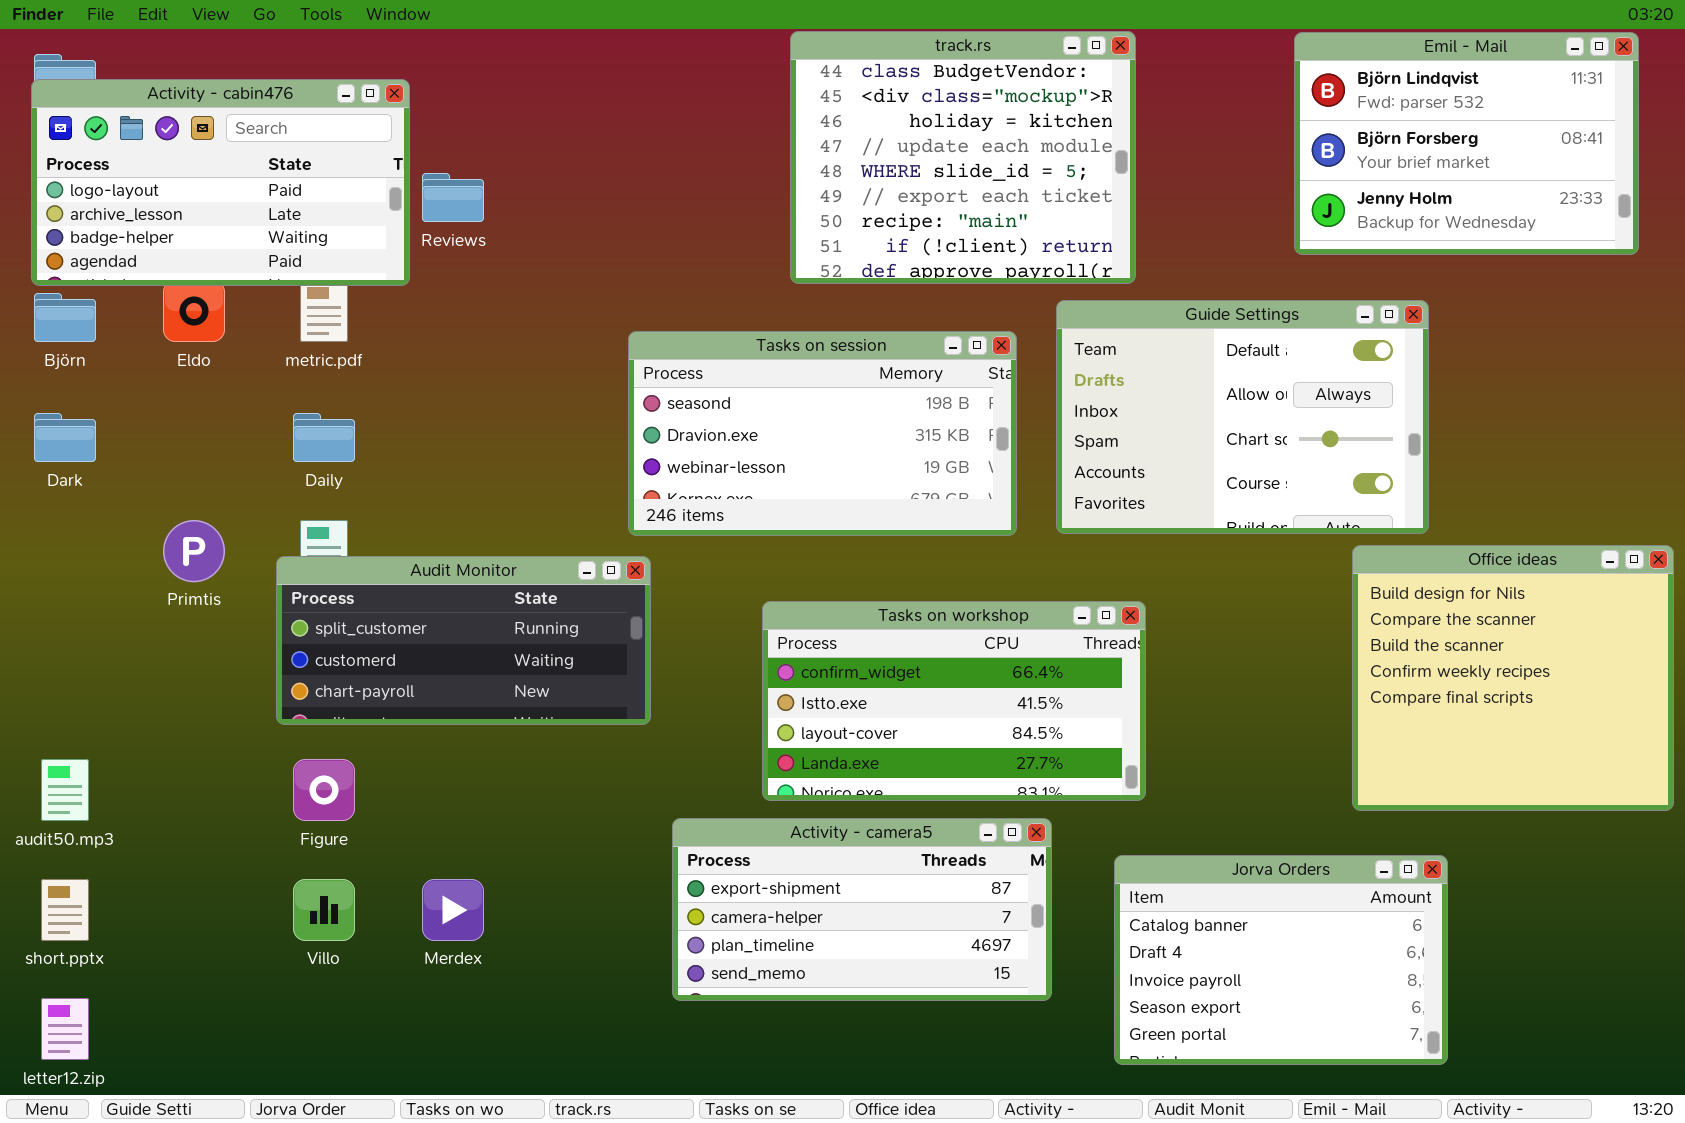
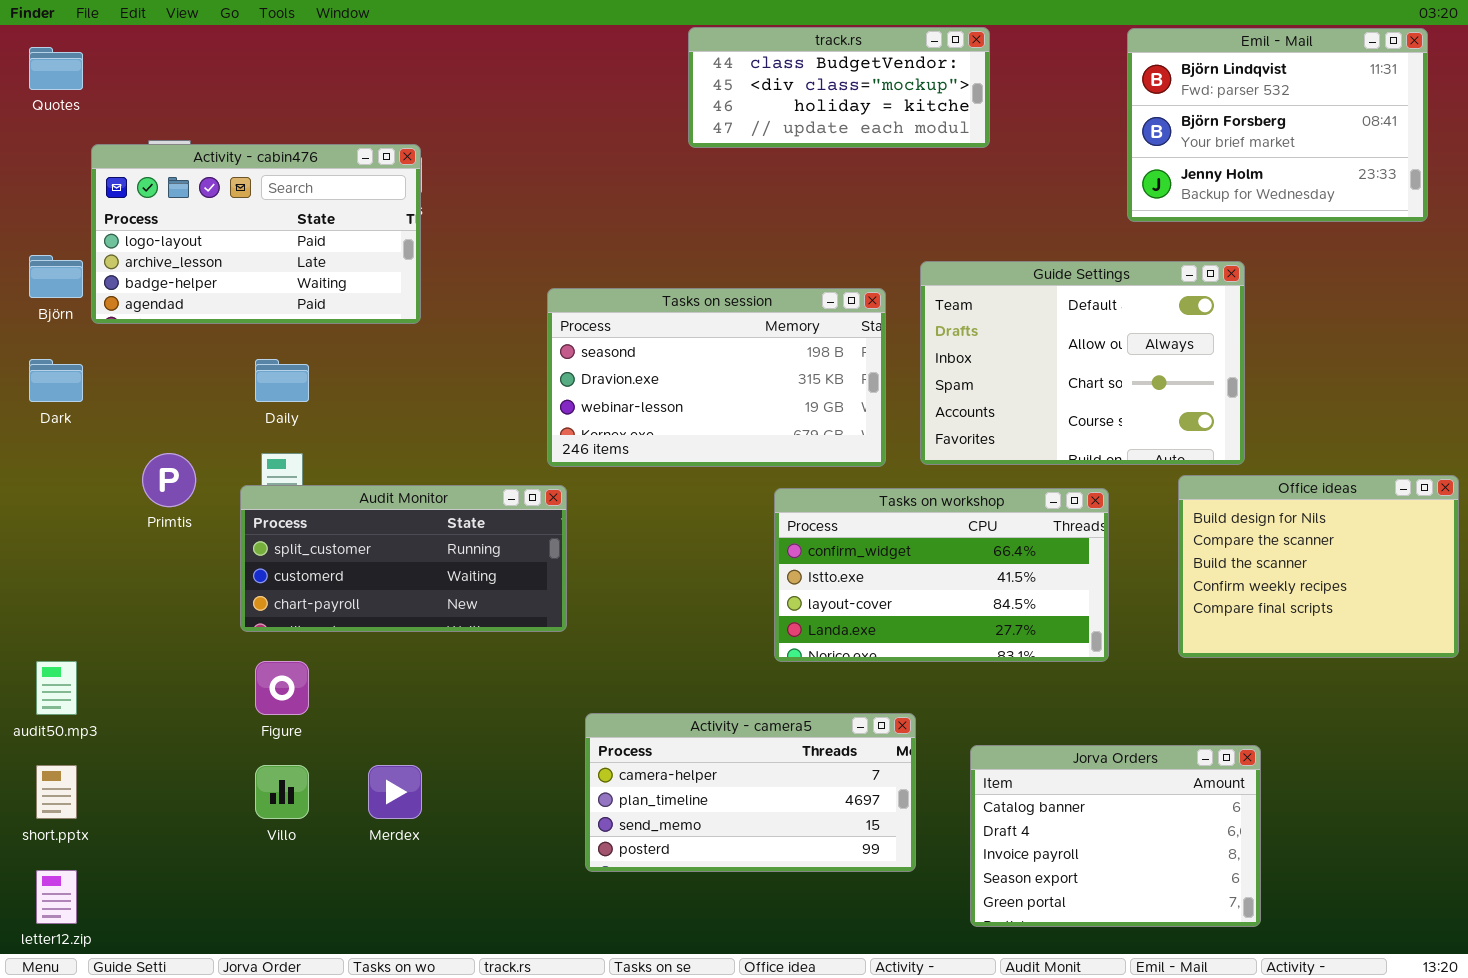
track.rs: [790,31,1136,284] -> [688,27,990,148], resized
Activity - cabin476: [31,79,410,286] -> [91,144,421,324], moved
Office ideas: [1352,545,1674,811] -> [1178,475,1459,658], resized
Tasks on workshop: [762,601,1146,801] -> [774,488,1109,662], moved
Activity - camera5: [672,818,1052,1001] -> [585,713,916,872], scrolled down 1 row

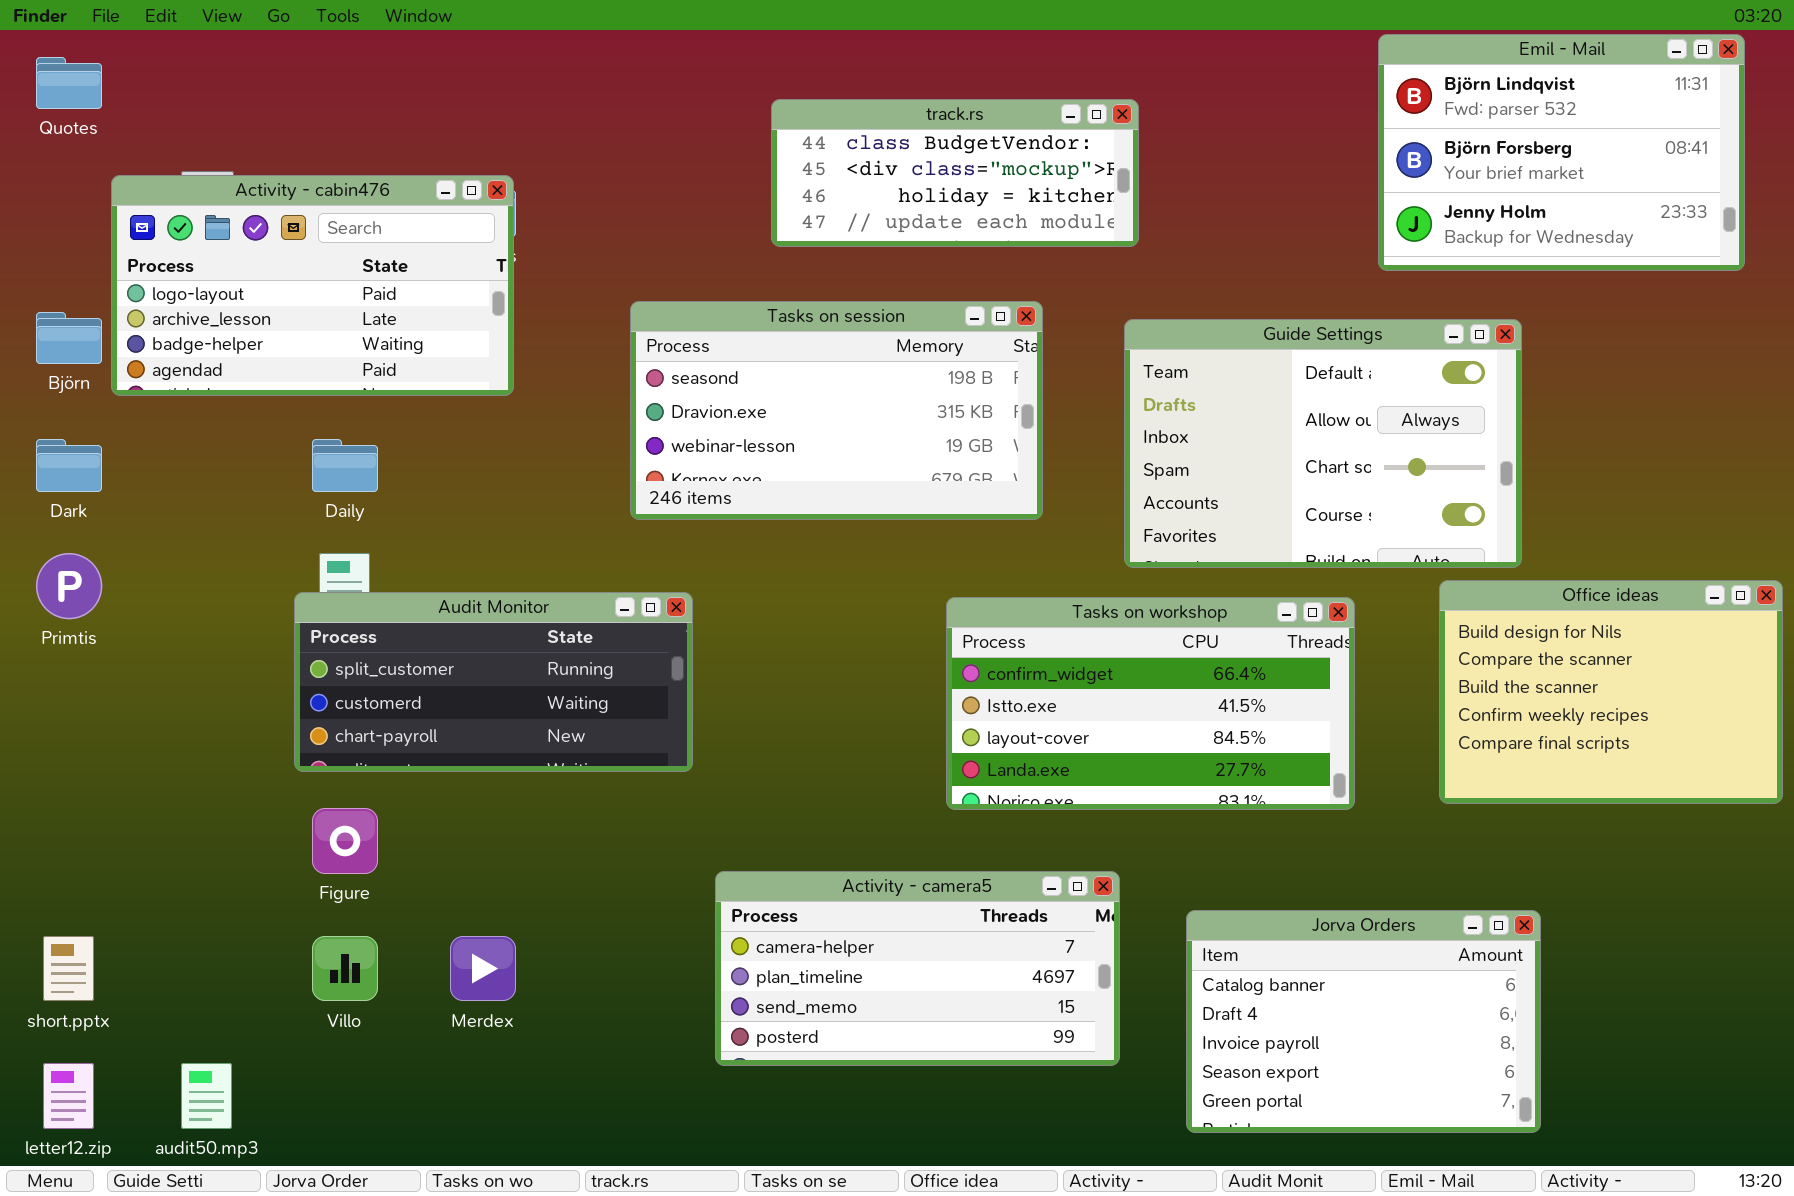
track.rs: [688,27,990,148] -> [771,99,1139,247], moved
Tasks on session: [547,288,886,467] -> [630,301,1043,520], moved
Primtis: [142,453,196,507] -> [36,553,102,619], moved
audit50.mp3: [36,661,77,715] -> [181,1063,232,1129], moved

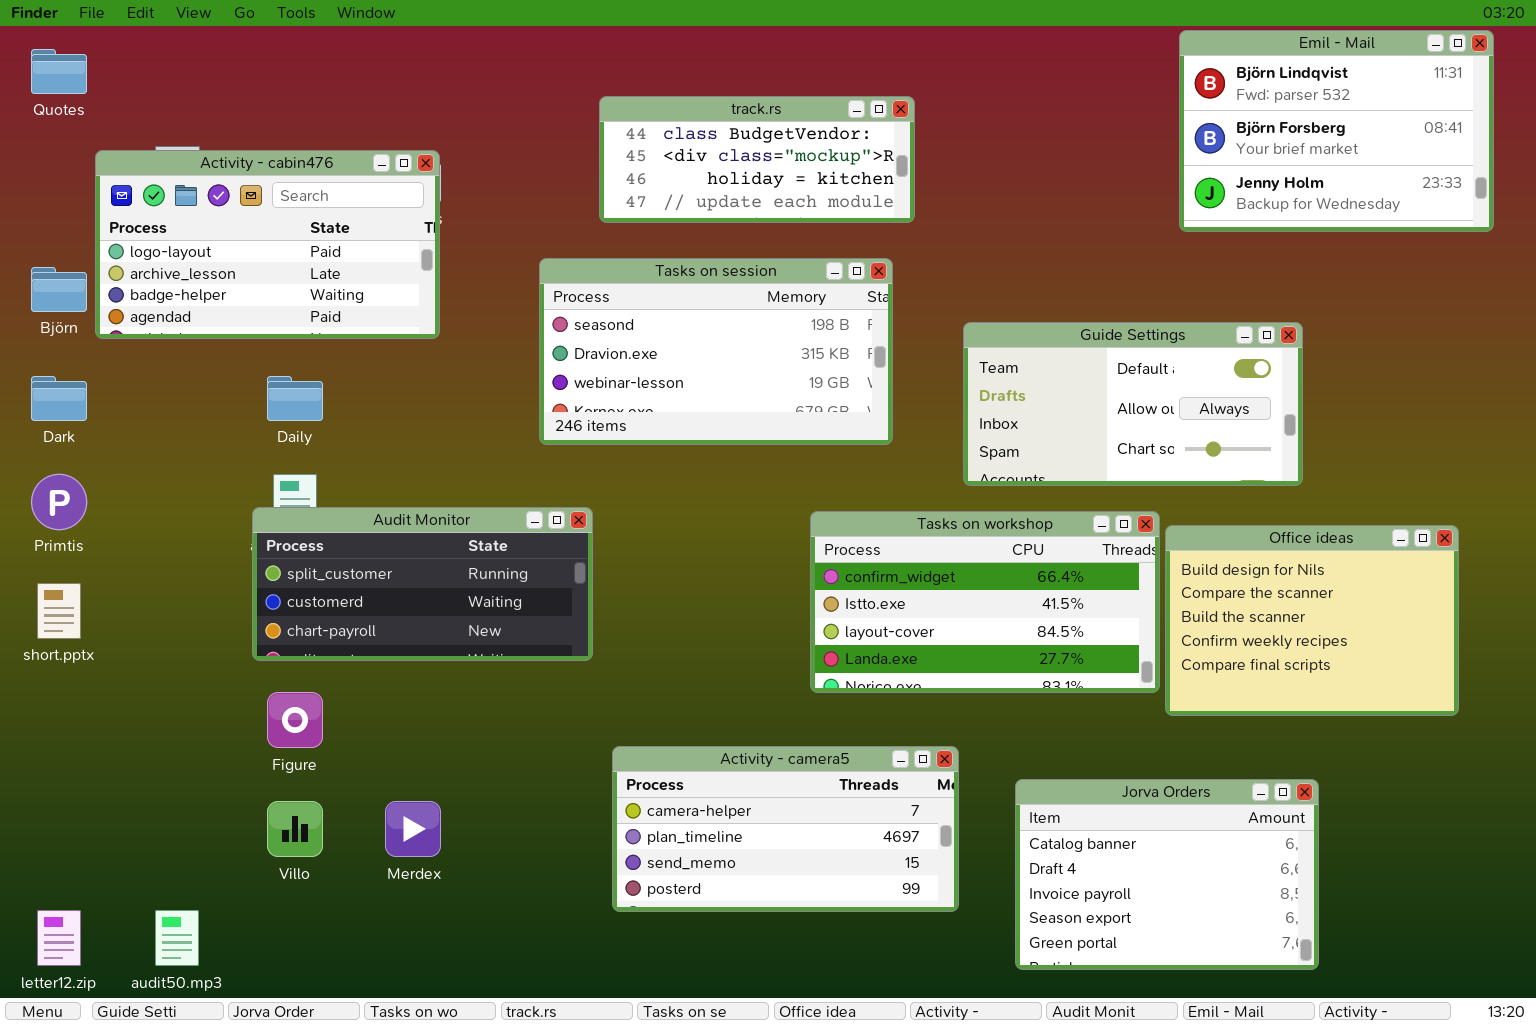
track.rs: [771,99,1139,247] -> [599,96,915,223], moved
Guide Settings: [1124,319,1522,568] -> [963,322,1303,486], resized
Office ideas: [1439,580,1783,804] -> [1165,525,1459,716], moved
short.pptx: [43,936,94,1001] -> [37,583,81,639], moved

